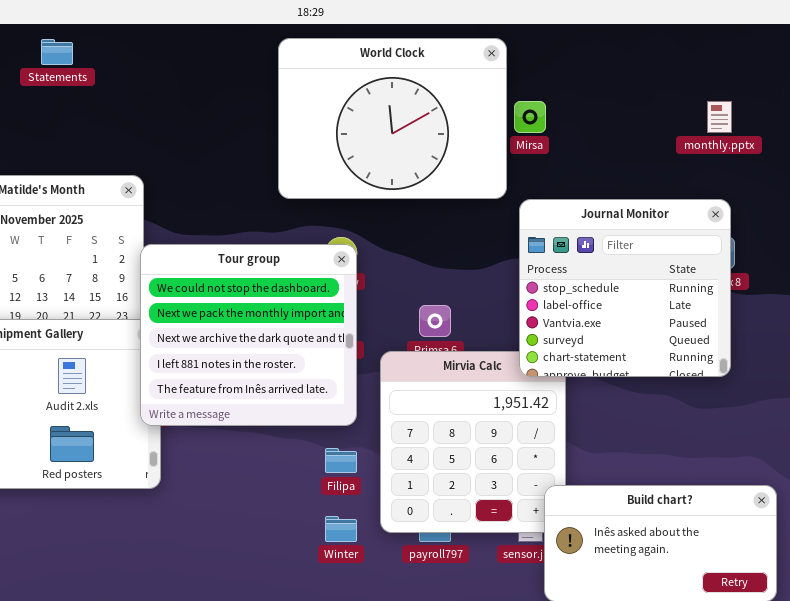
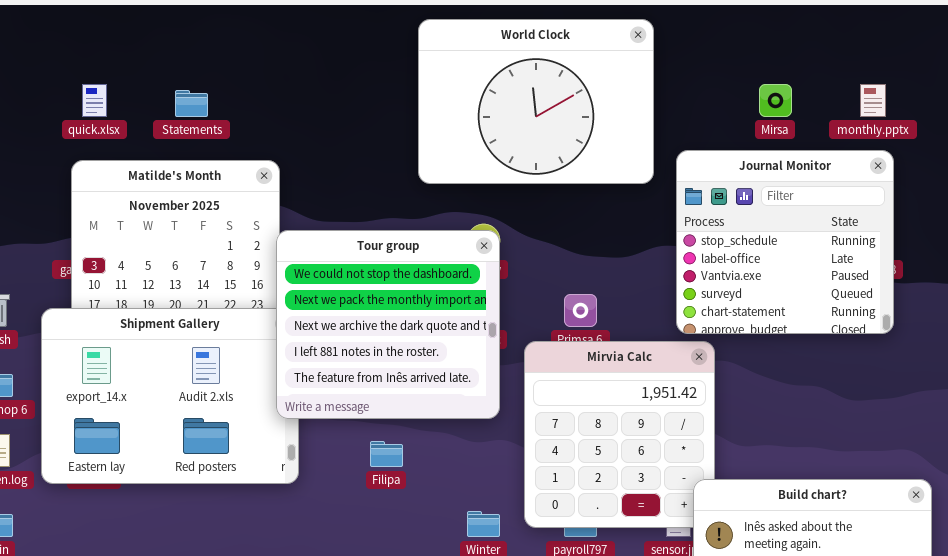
Statements: [41,39,73,65] -> [175,90,208,117], moved
Mirsa: [514,101,546,133] -> [759,84,792,117], moved
Journal Monitor: [519,199,731,377] -> [676,150,894,334], moved
Filipa: [325,448,357,473] -> [370,441,403,467], moved

